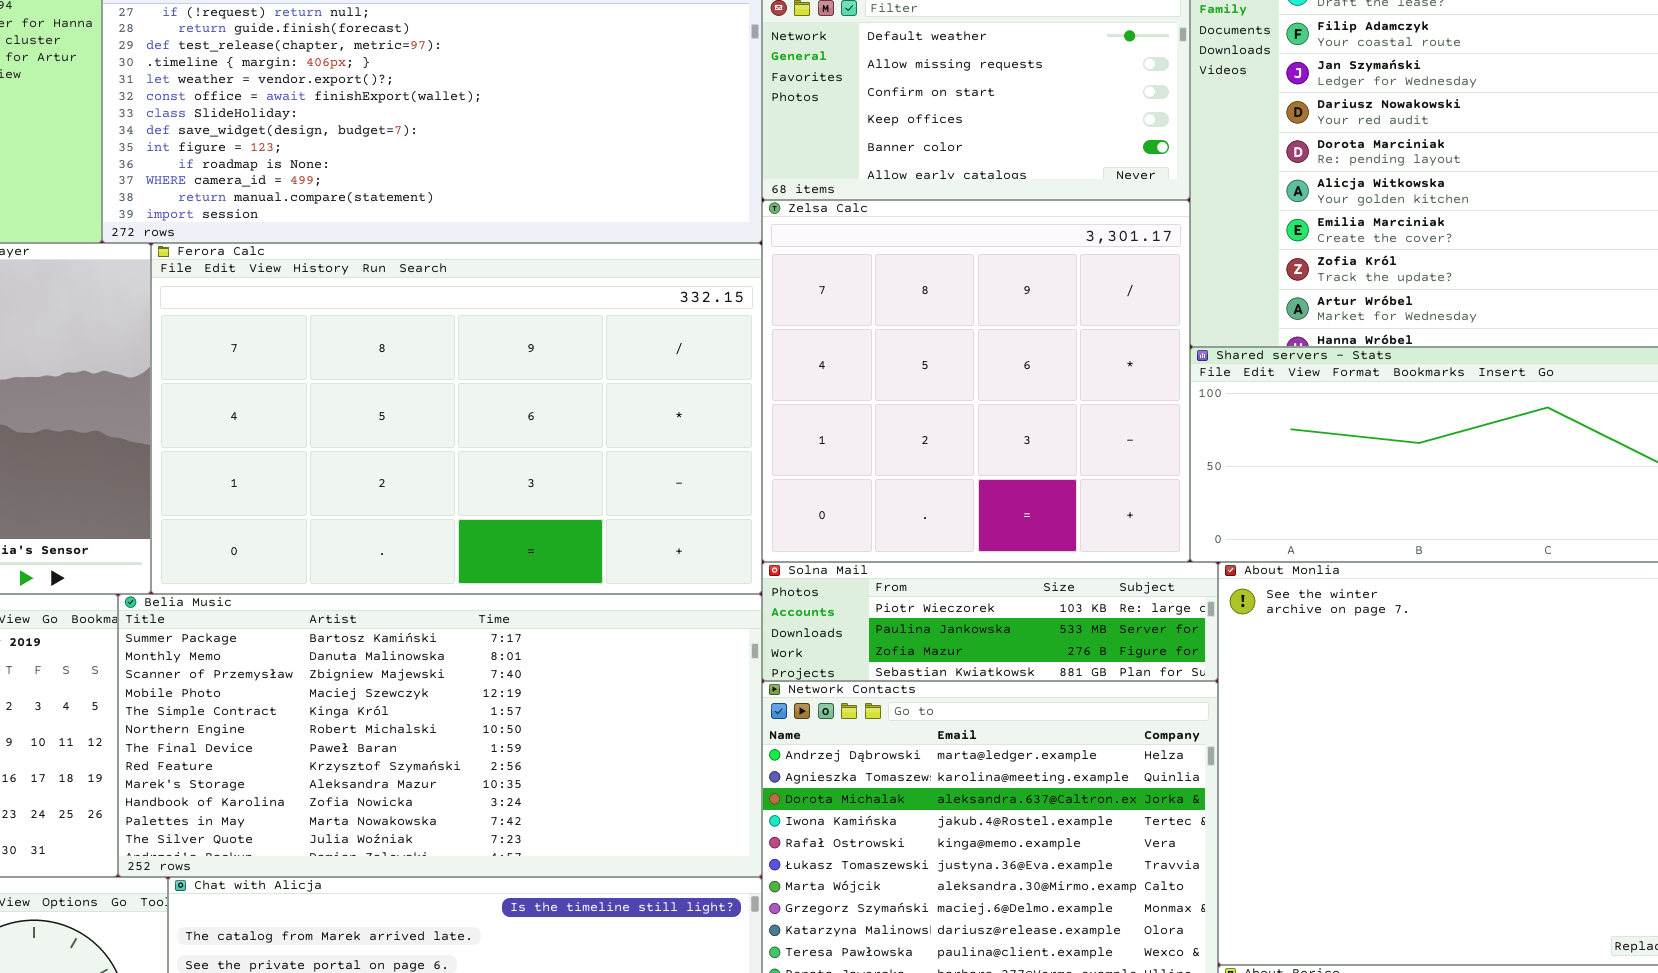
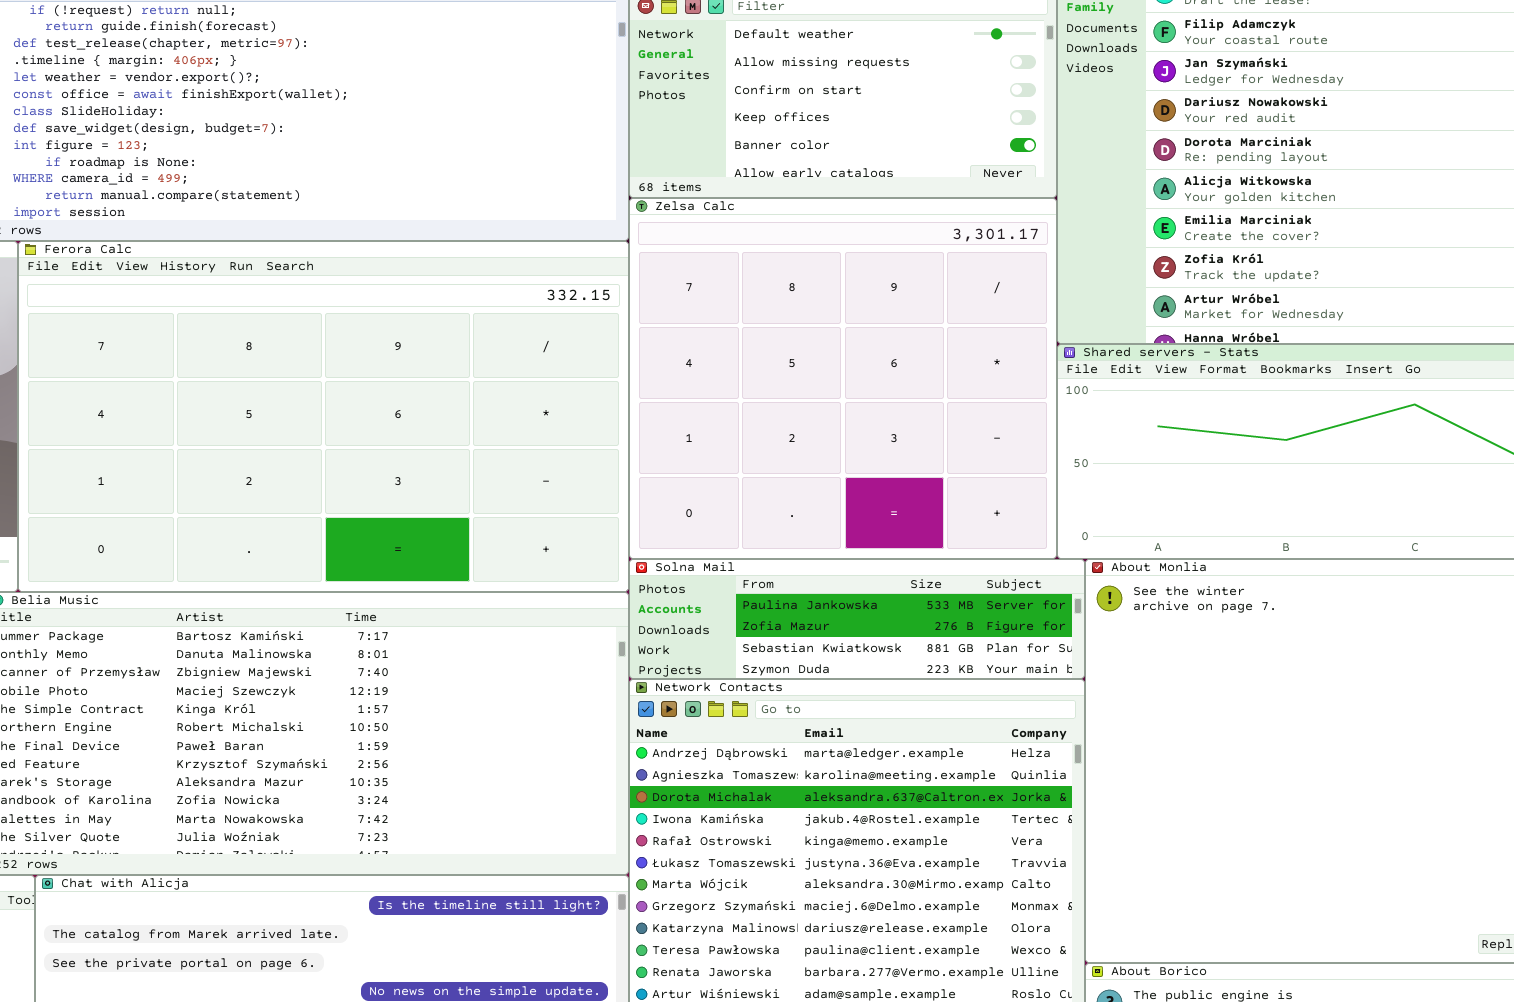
Solna Mail: [762,562,1218,681] -> [629,559,1085,679], scrolled down 1 row

